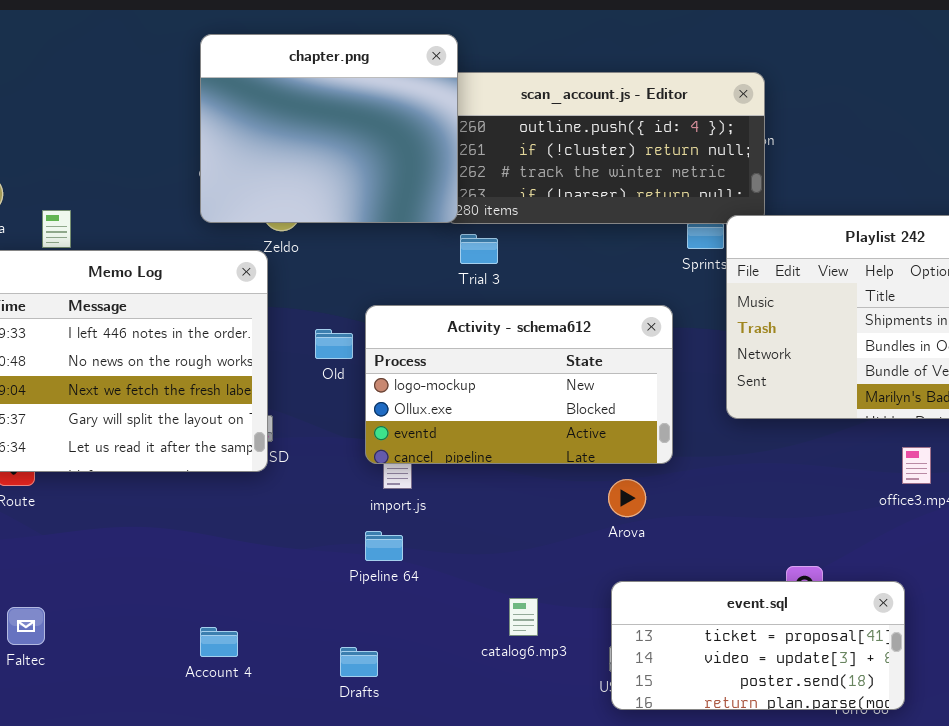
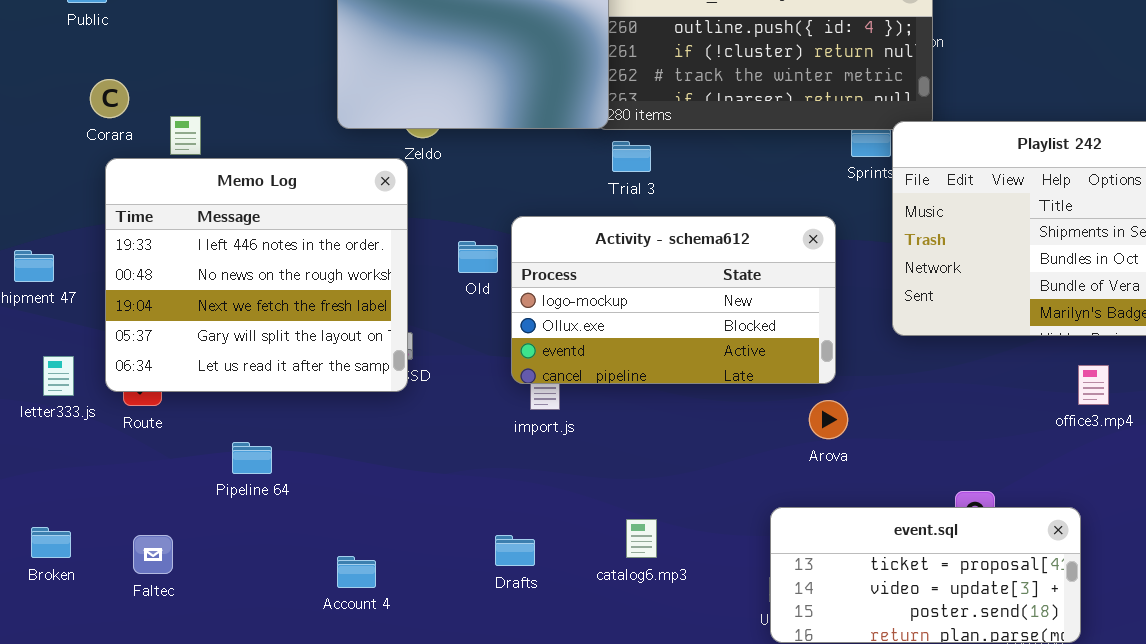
Arova: [608,479,646,517] -> [809,400,848,439], moved
Pipeline 64: [365,531,403,561] -> [232,442,272,474], moved
catalog6.mp3: [509,598,538,636] -> [626,519,657,558], moved
Drafts: [340,647,378,677] -> [495,535,535,566], moved

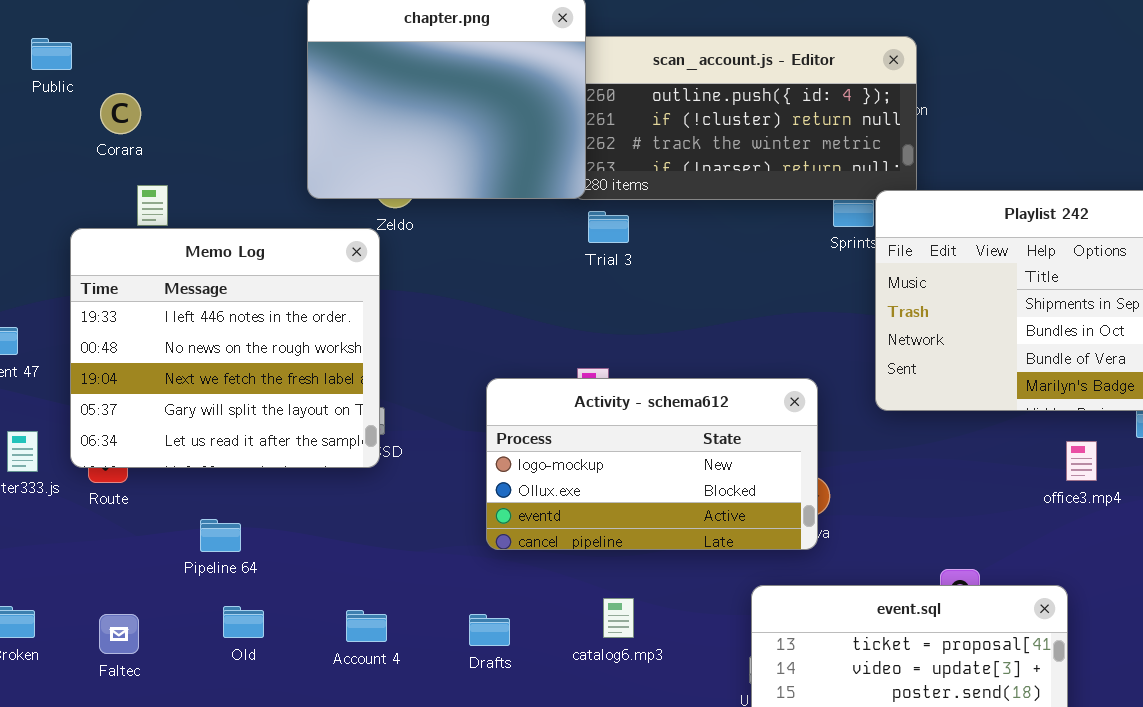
Corara: [90,79,129,118] -> [100,93,141,134], moved
Activity - schema612: [511,216,836,384] -> [486,378,818,550], moved
Old: [458,241,498,273] -> [223,606,264,638], moved
Account 4: [337,556,376,588] -> [346,610,387,642], moved

